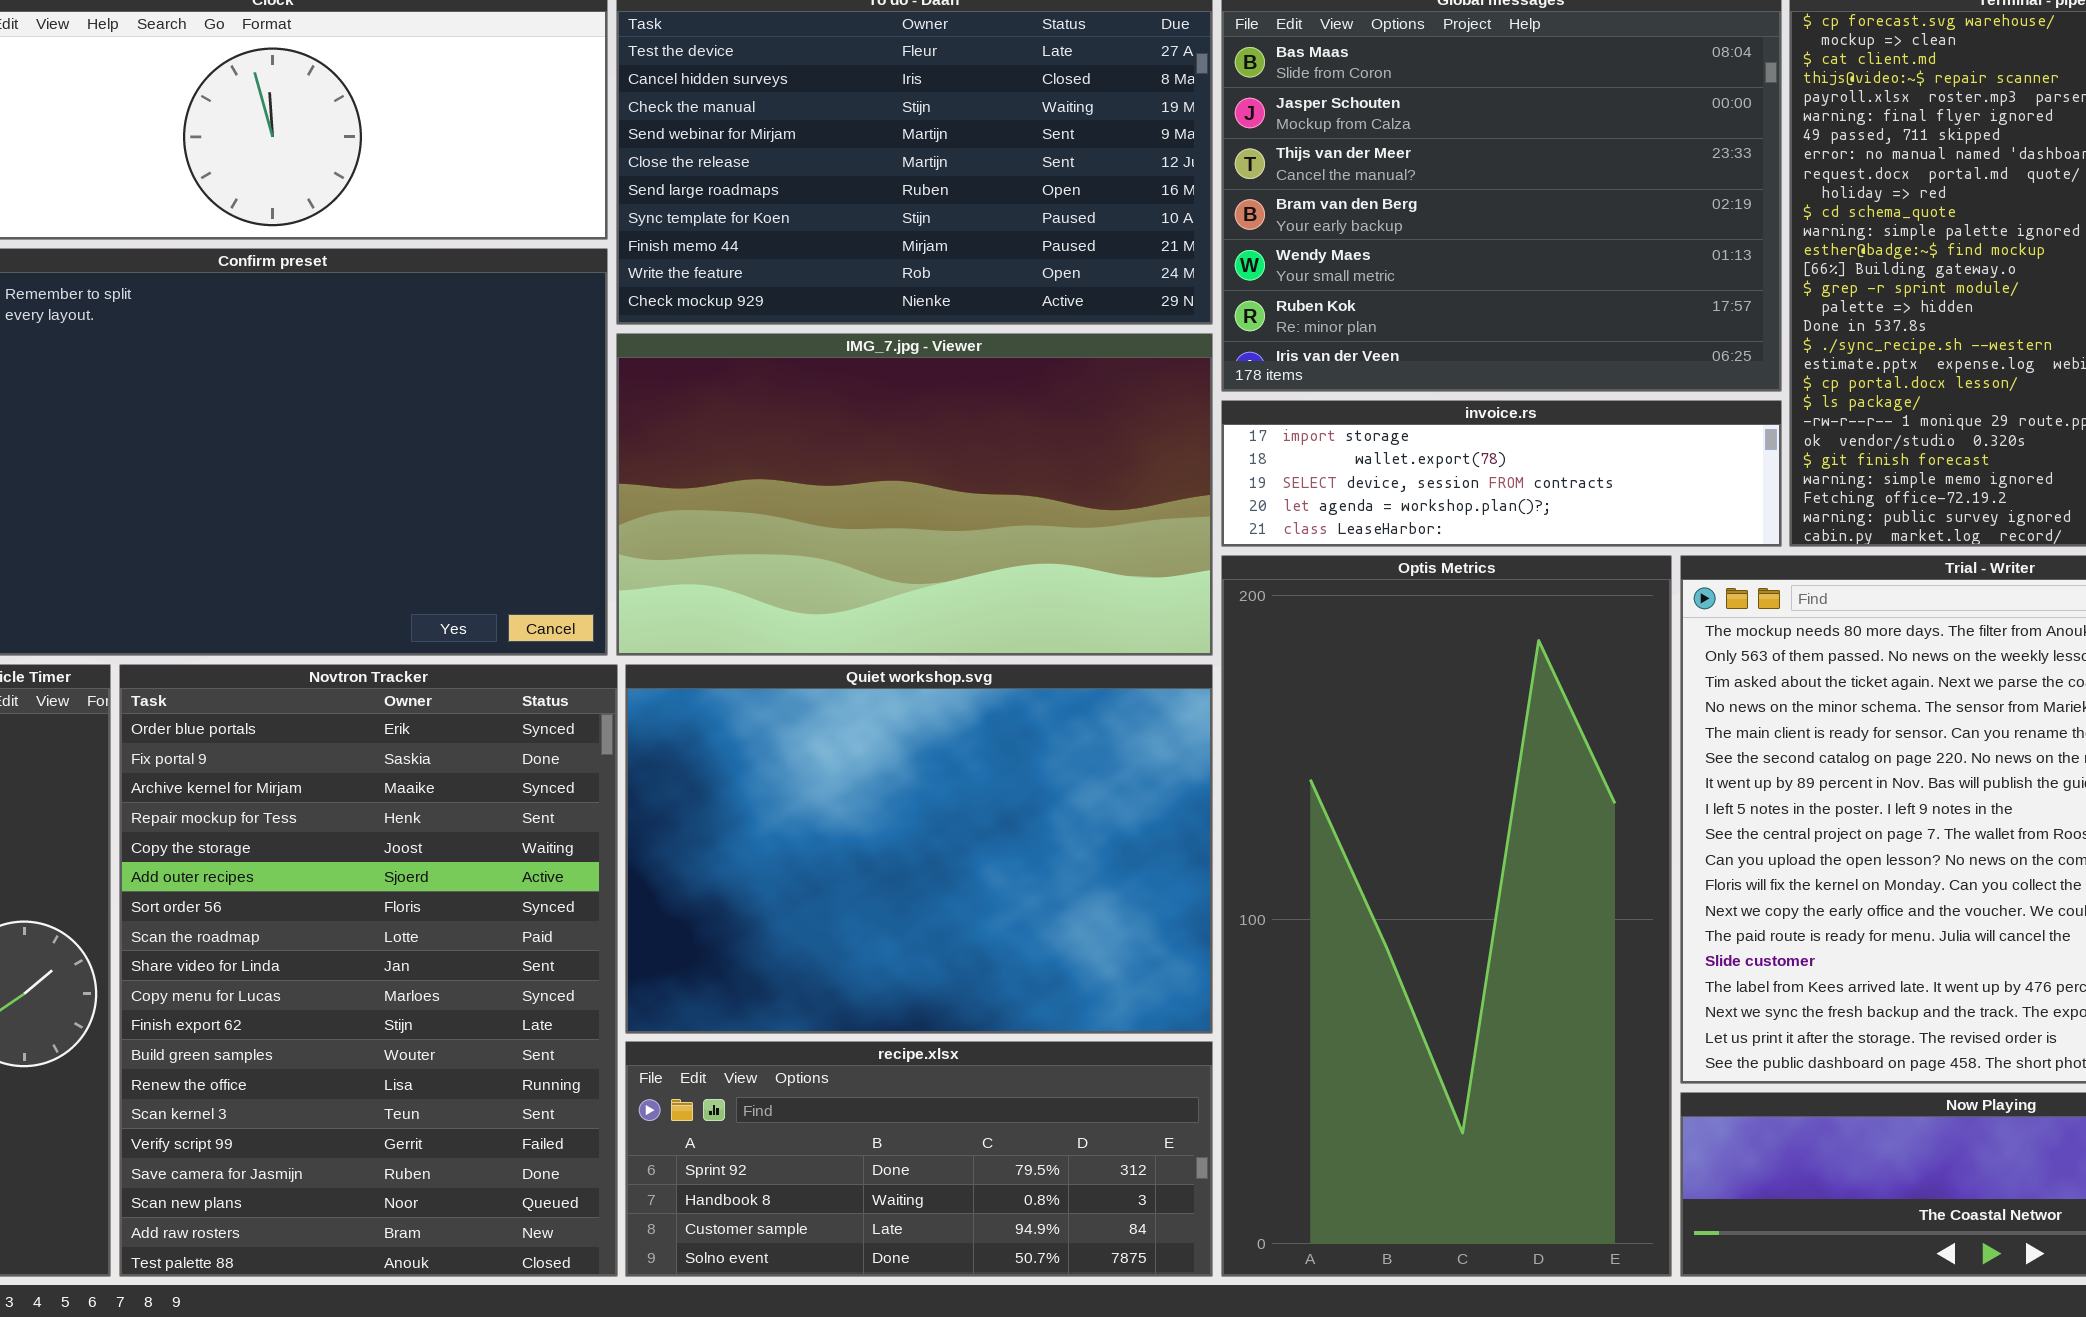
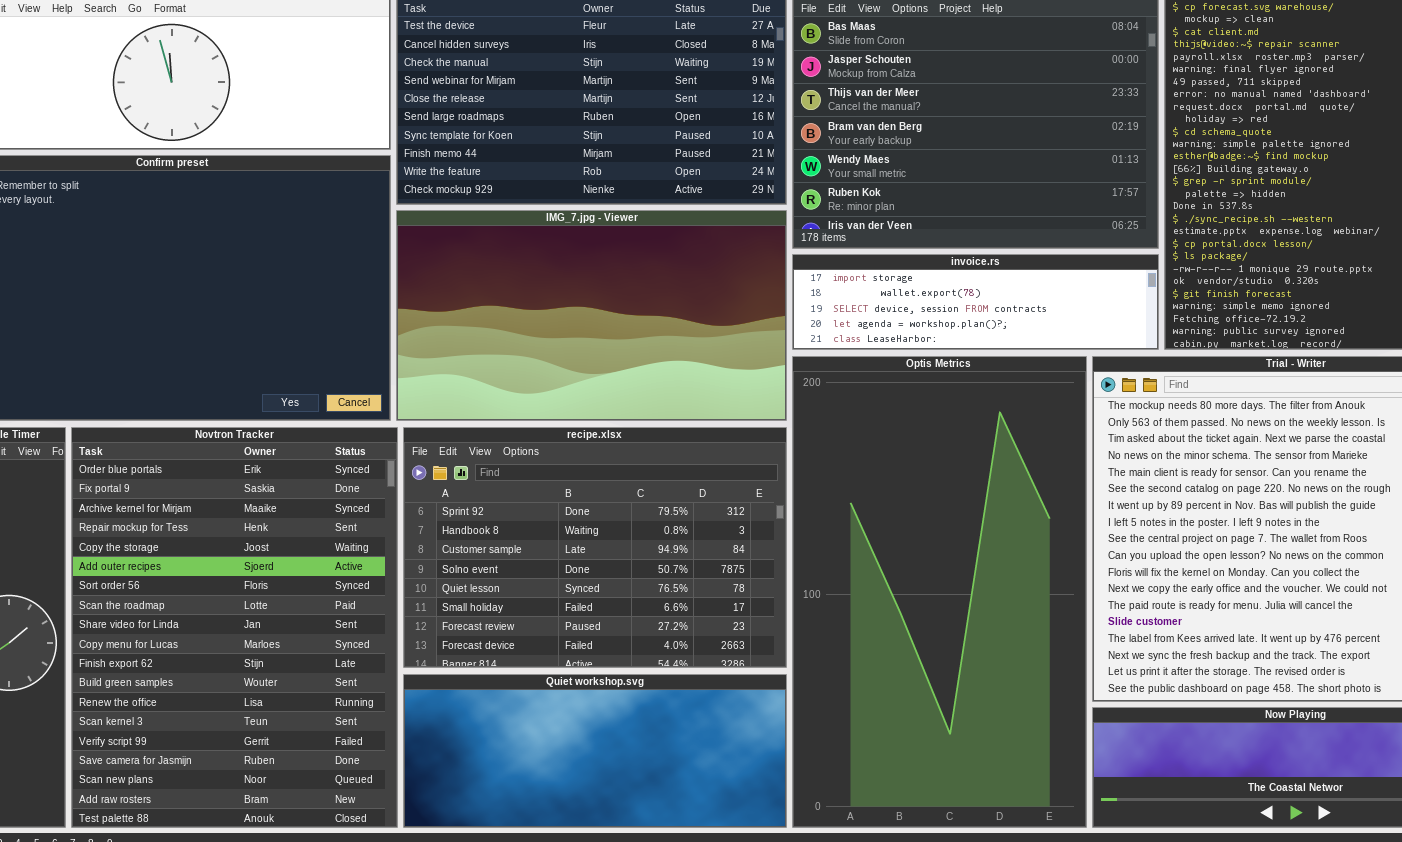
Quiet workshop.svg: [625,664,1213,1034] -> [403,674,787,828], moved, resized
recipe.xlsx: [625,1041,1213,1277] -> [403,427,787,668], moved, resized

